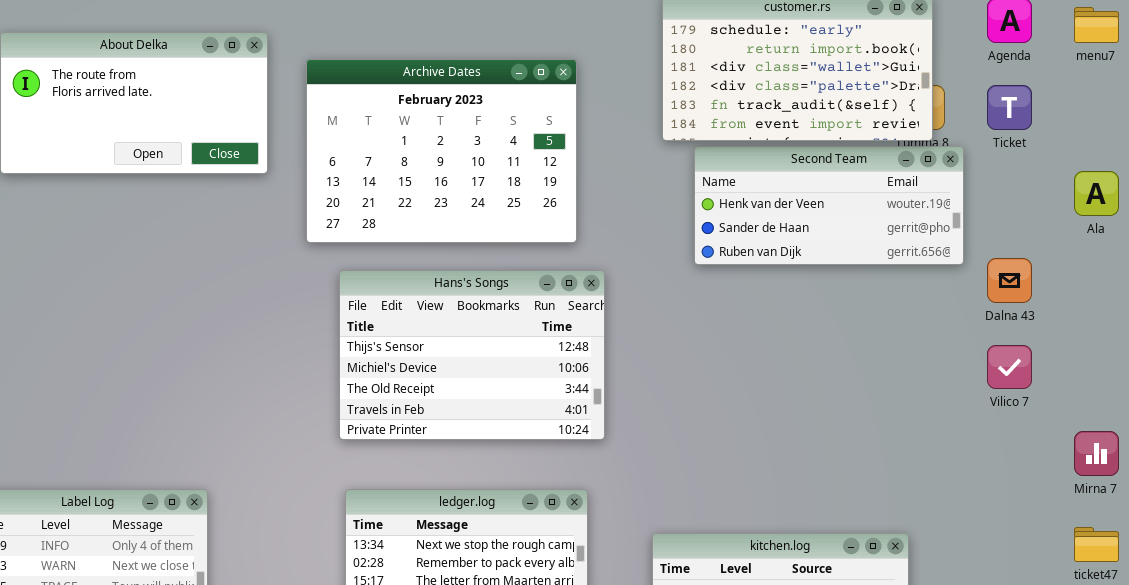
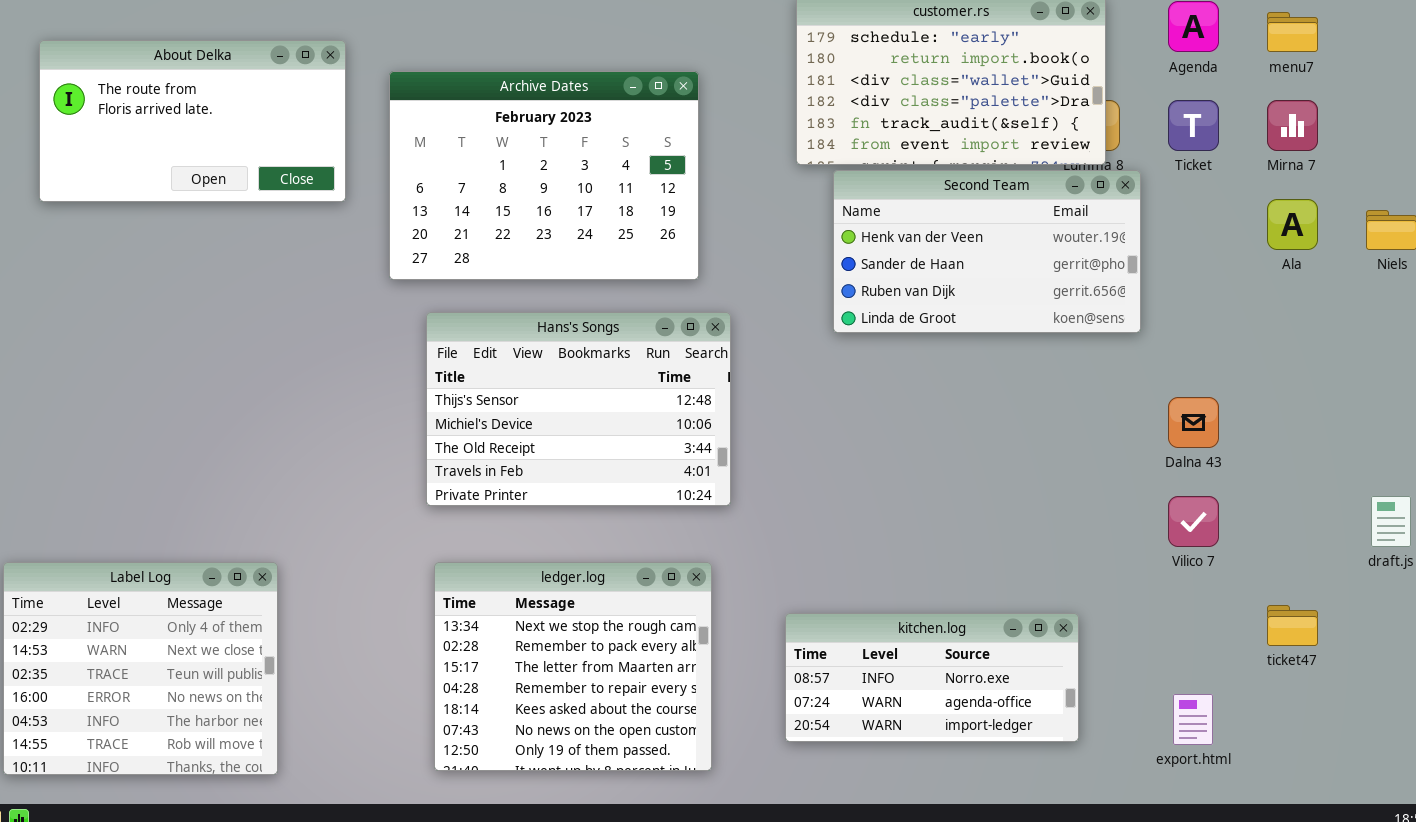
Second Team: [694,146,964,265] -> [833,170,1141,333], resized
Dalna 43: [987,258,1032,303] -> [1168,397,1219,448], moved
Vilico 7: [987,345,1032,389] -> [1168,496,1219,547], moved
Mirna 7: [1074,431,1119,476] -> [1267,100,1318,151], moved

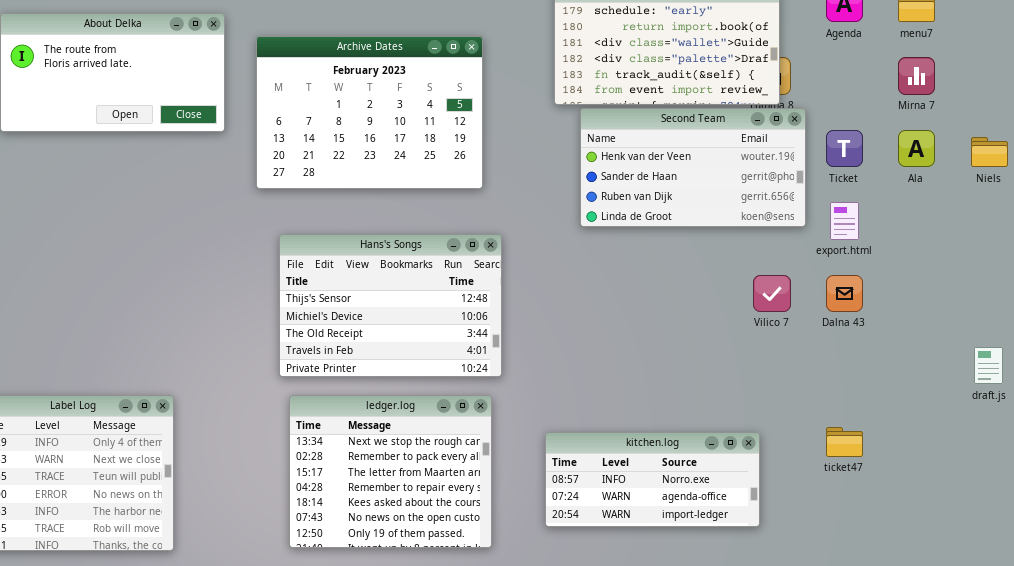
Ticket: [1168,100,1219,151] -> [826,130,863,167], moved
Hans's Songs: [426,312,731,506] -> [279,234,502,377], moved
Vilico 7: [1168,496,1219,547] -> [753,275,791,312], moved
ticket47: [1267,605,1318,646] -> [826,427,863,457], moved
export.html: [1173,694,1213,745] -> [830,202,859,240], moved

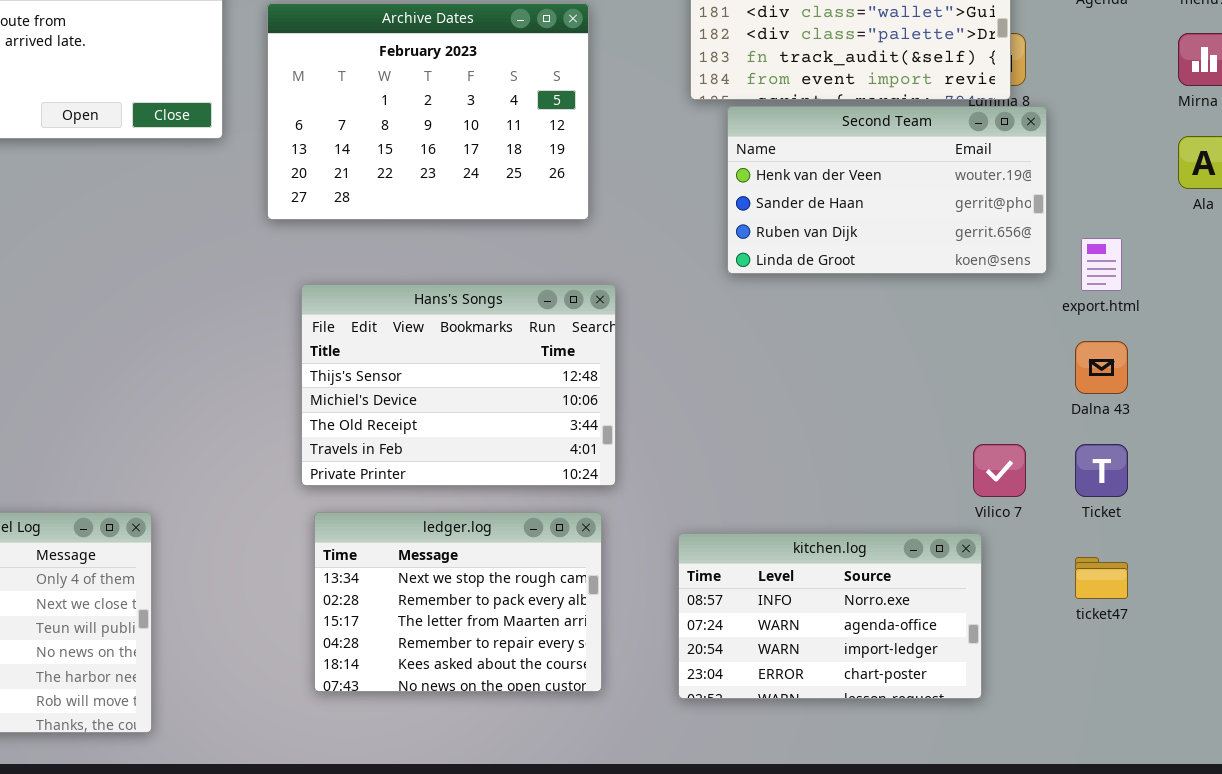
Ticket: [826,130,863,167] -> [1075,444,1128,497], moved
Vilico 7: [753,275,791,312] -> [973,444,1026,497], moved
ledger.log: [289,395,492,548] -> [314,512,602,692], resized
kitchen.log: [545,432,760,527] -> [678,533,982,699], resized

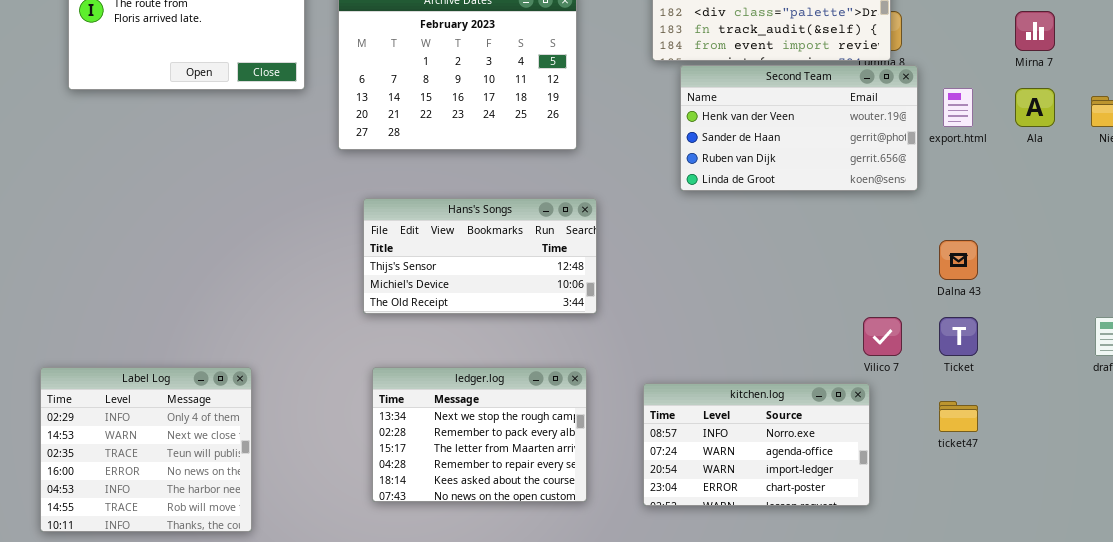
export.html: [1081,238,1122,291] -> [943,88,973,127], moved
Hans's Songs: [301,284,616,486] -> [363,198,597,314], resized

